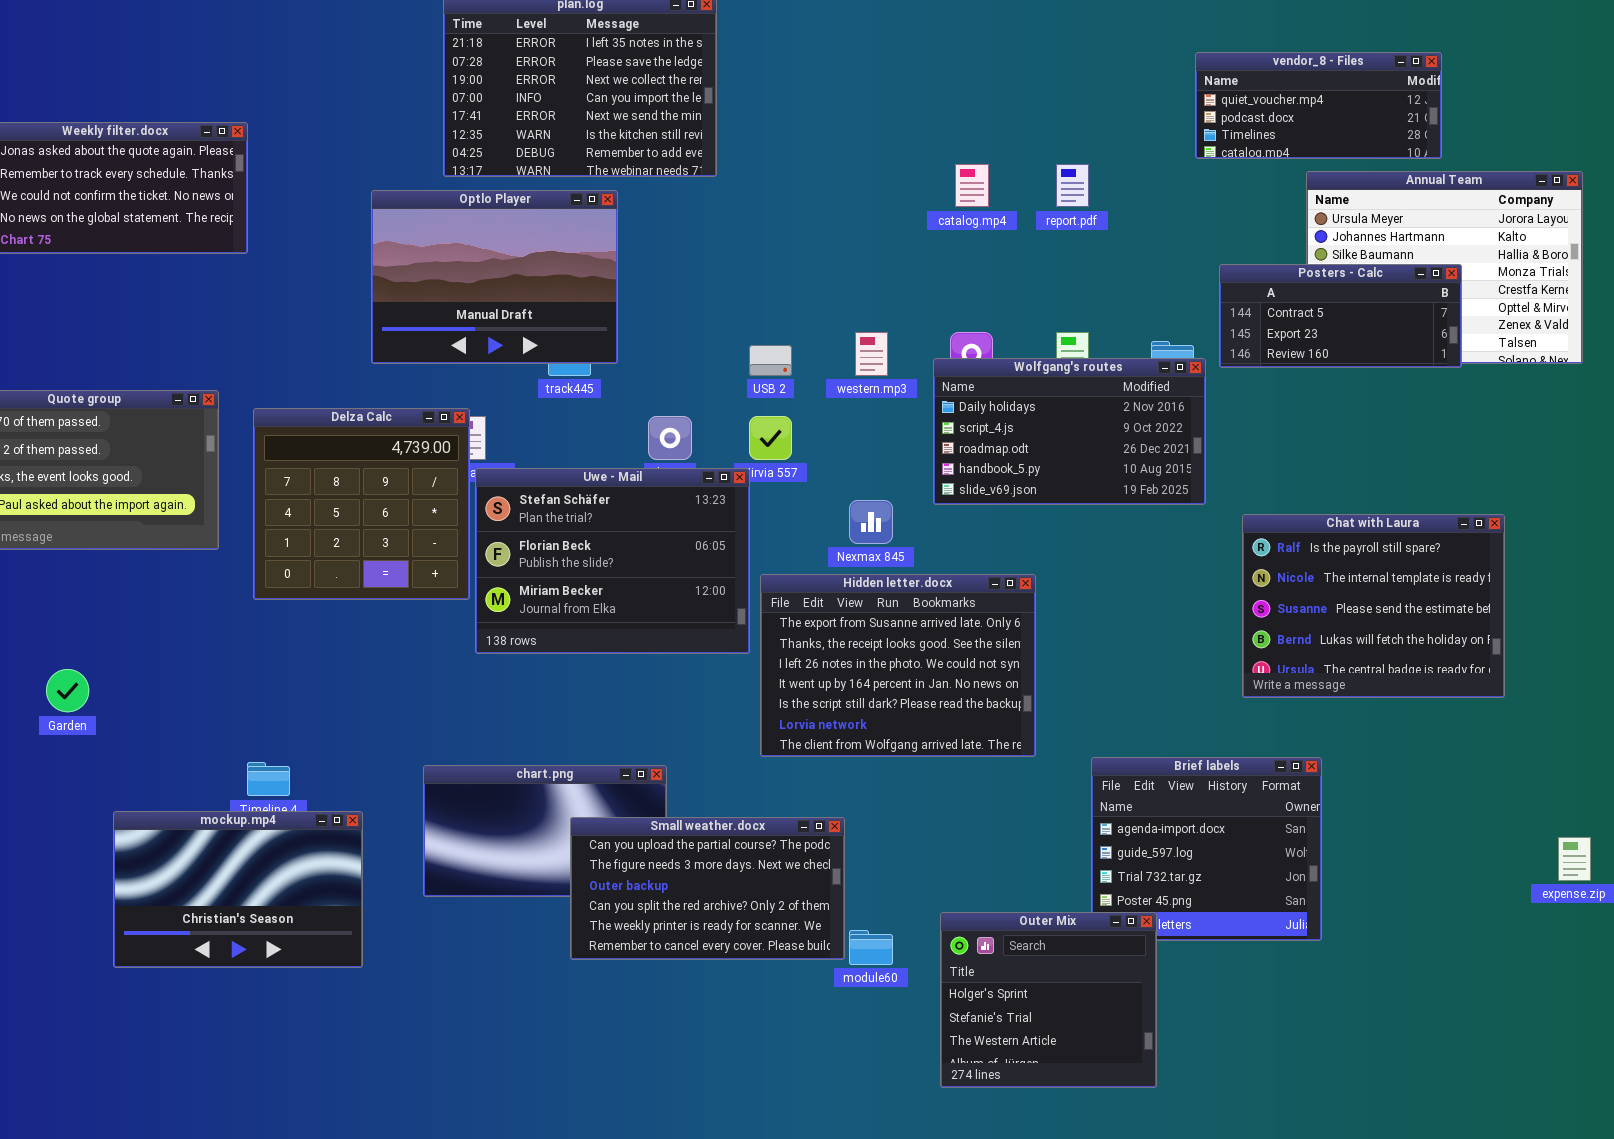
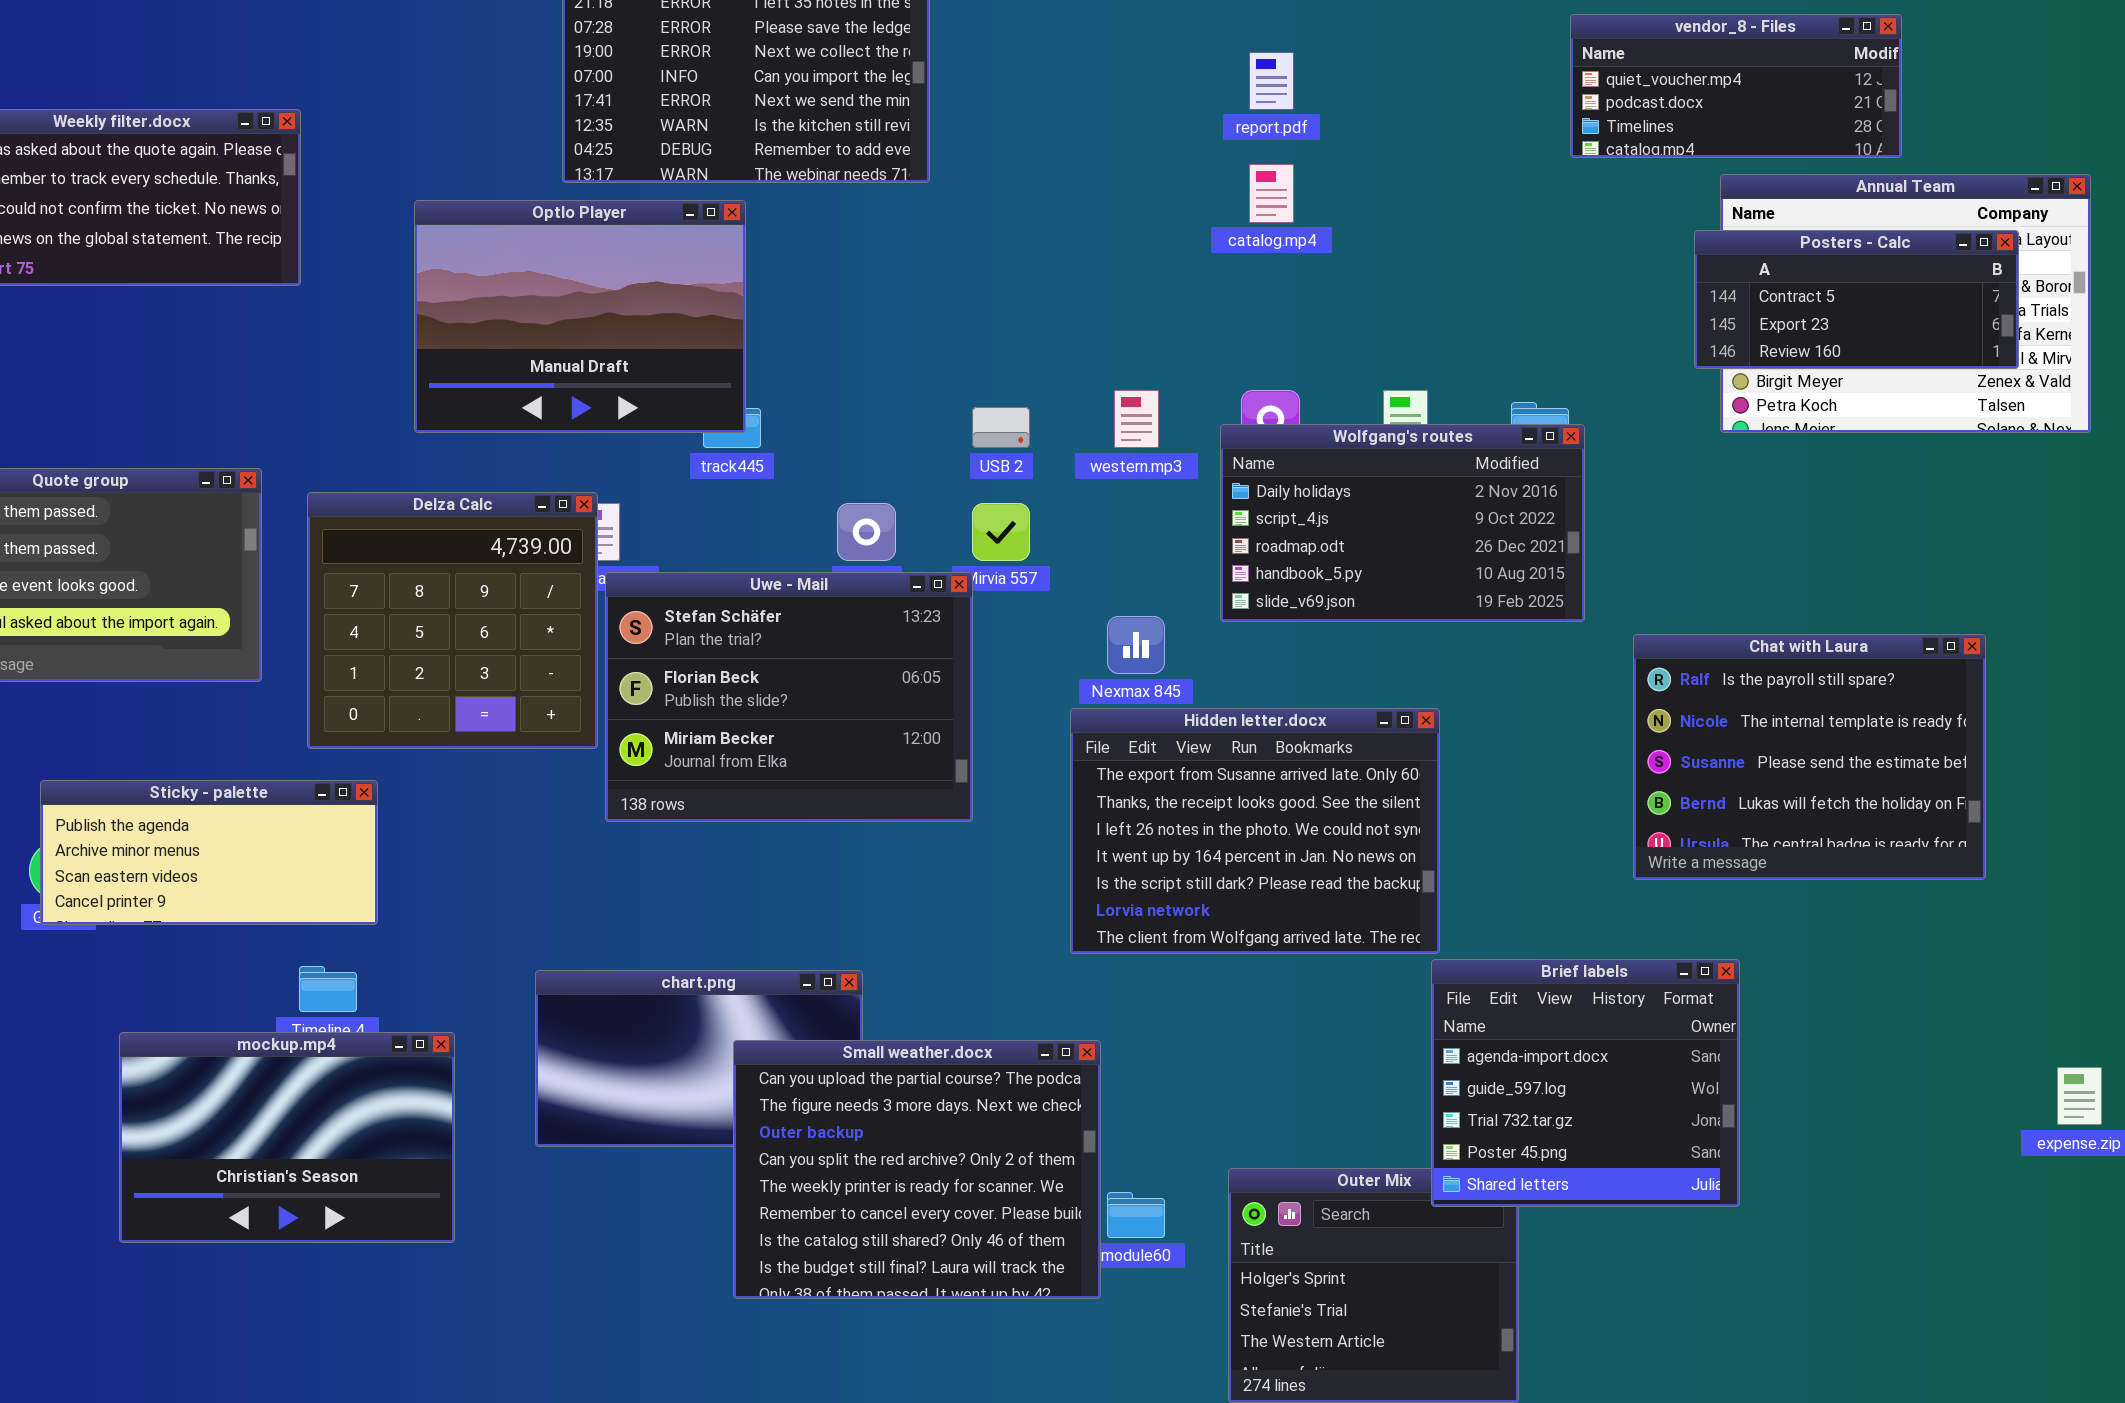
report.pdf: [1056,164,1089,207] -> [1249,52,1294,110], moved
Optlo Player: [371,190,618,364] -> [414,200,746,433], moved
Posters - Calc: [1219,264,1462,368] -> [1694,230,2019,369], moved
Hidden letter.docx: [760,574,1036,757] -> [1070,708,1440,954], moved
Sticky - palette: none -> [40,780,378,925], opened
Brief labels: [1091,757,1322,941] -> [1431,959,1740,1207], raised
Small weather.docx: [570,817,845,960] -> [733,1040,1101,1299], resized

